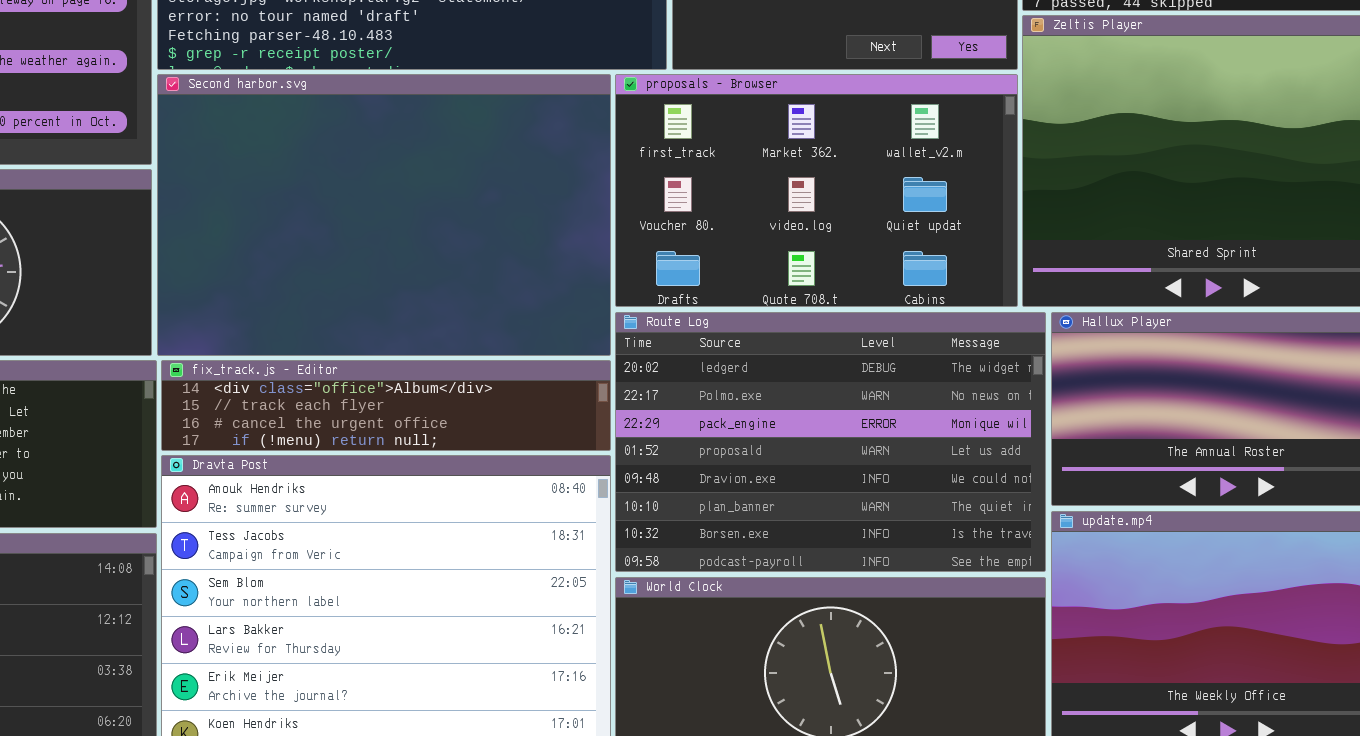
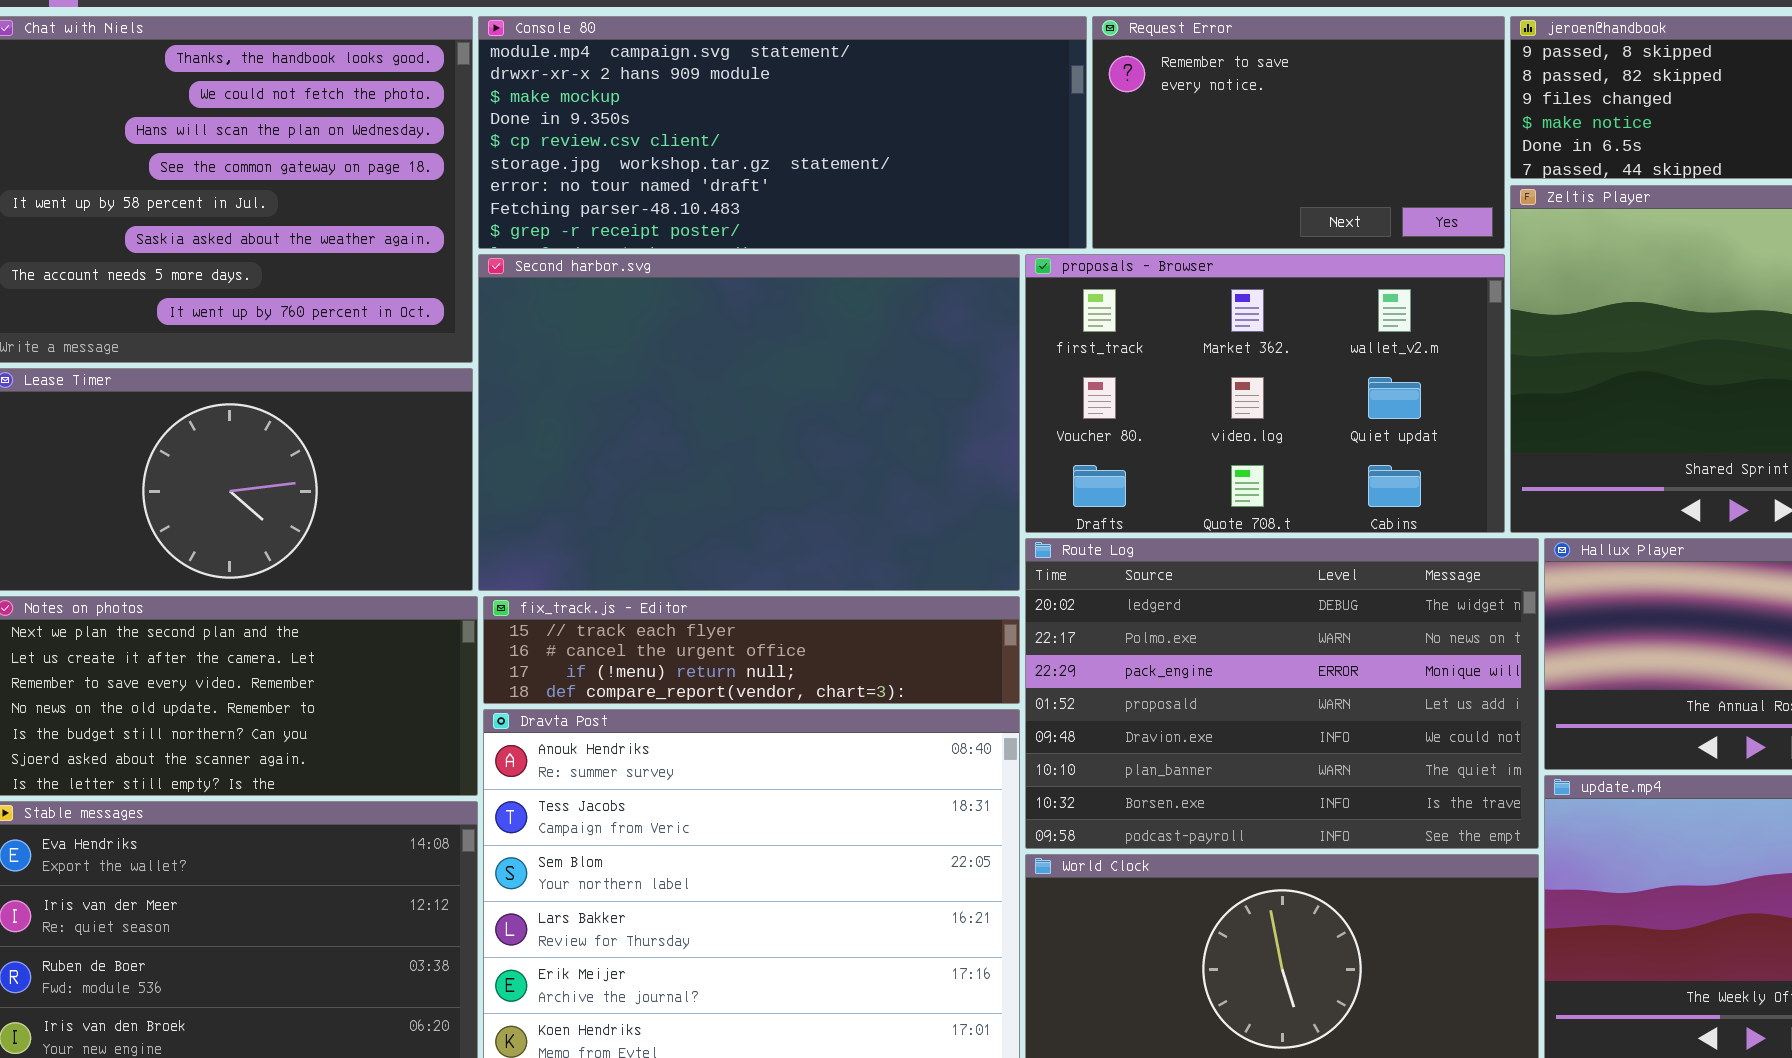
fix_track.js - Editor: [161,360,611,451] -> [483,596,1020,704], scrolled down 1 row

